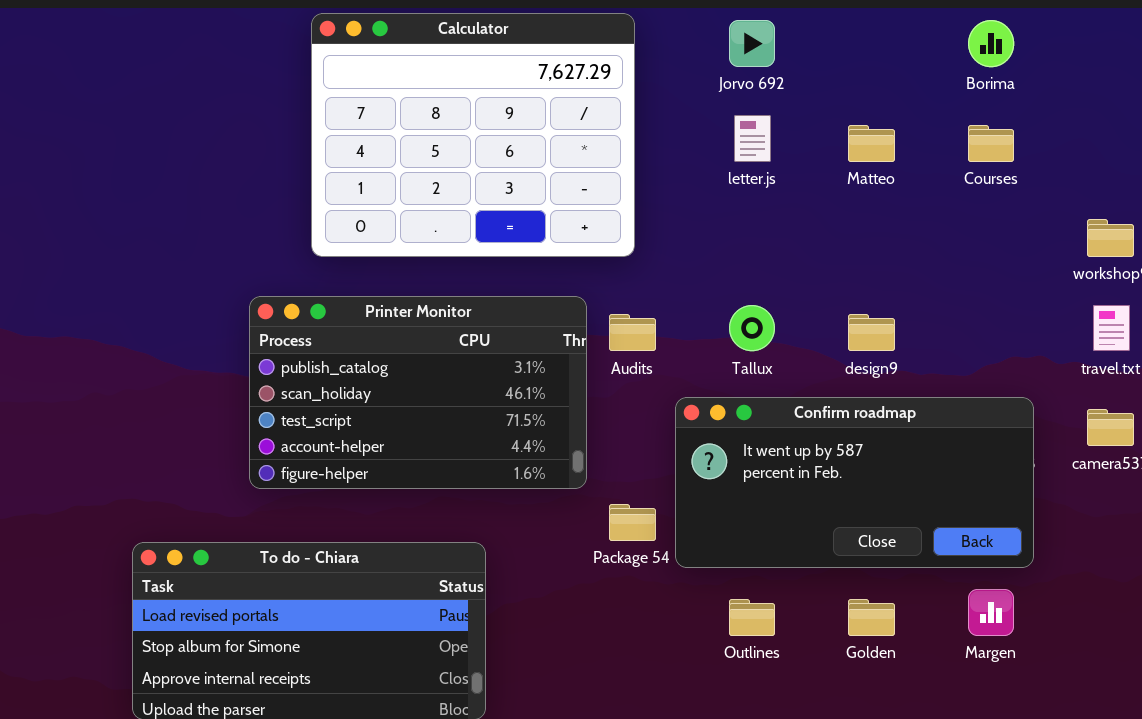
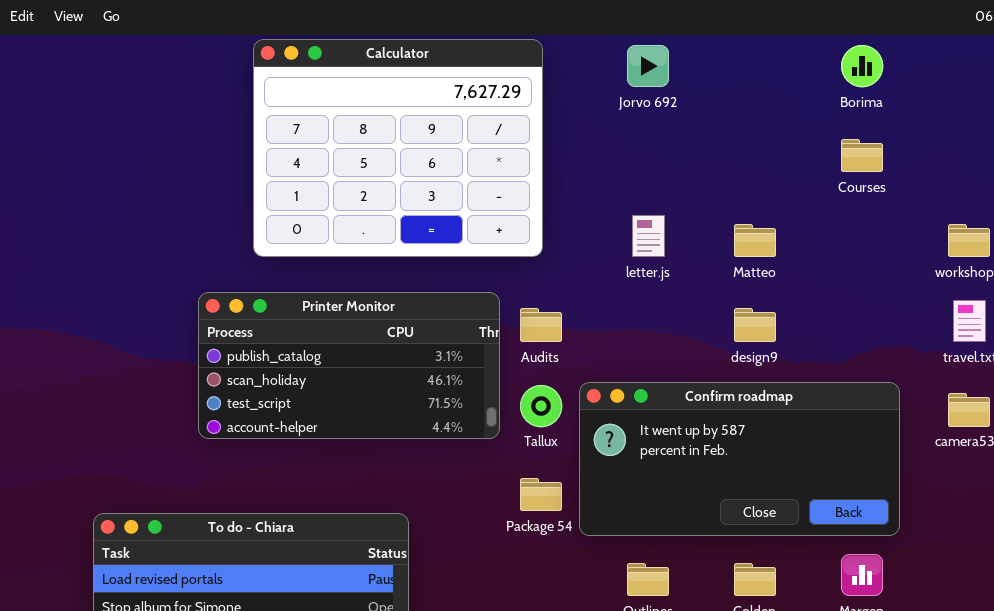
letter.js: [734,115,771,162] -> [632,215,665,257], moved
Matteo: [848,125,895,162] -> [734,224,776,257], moved
Printer Monitor: [249,296,587,489] -> [198,292,500,439], resized
Tallux: [729,305,775,351] -> [520,385,562,427], moved

